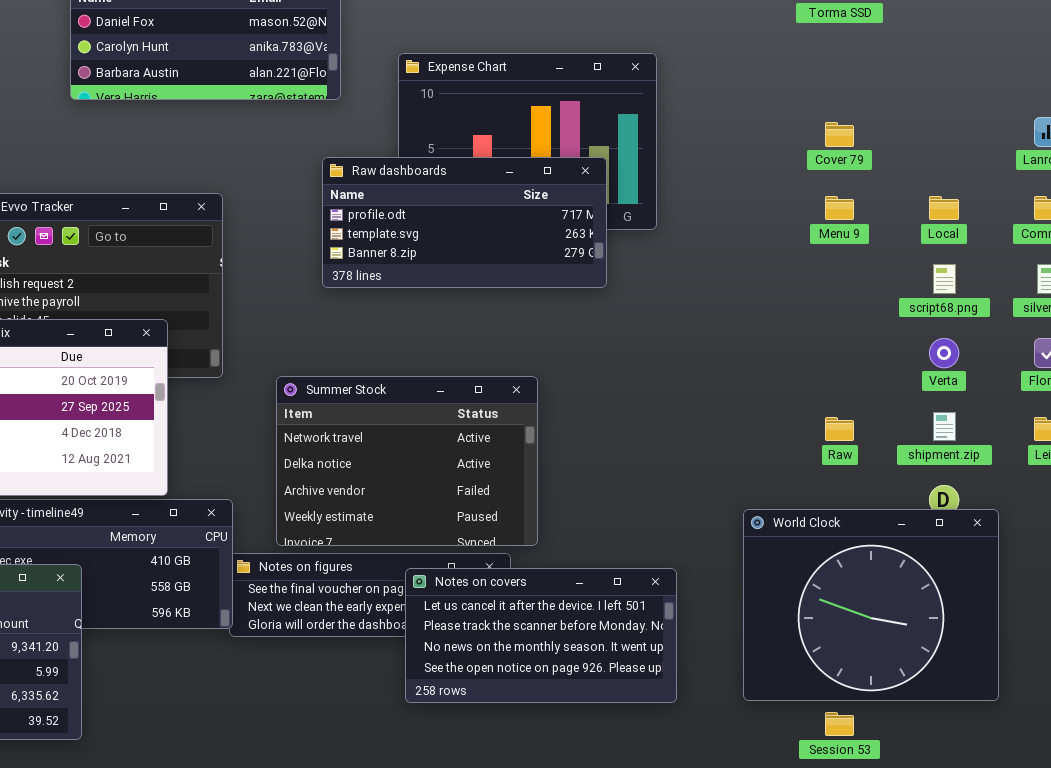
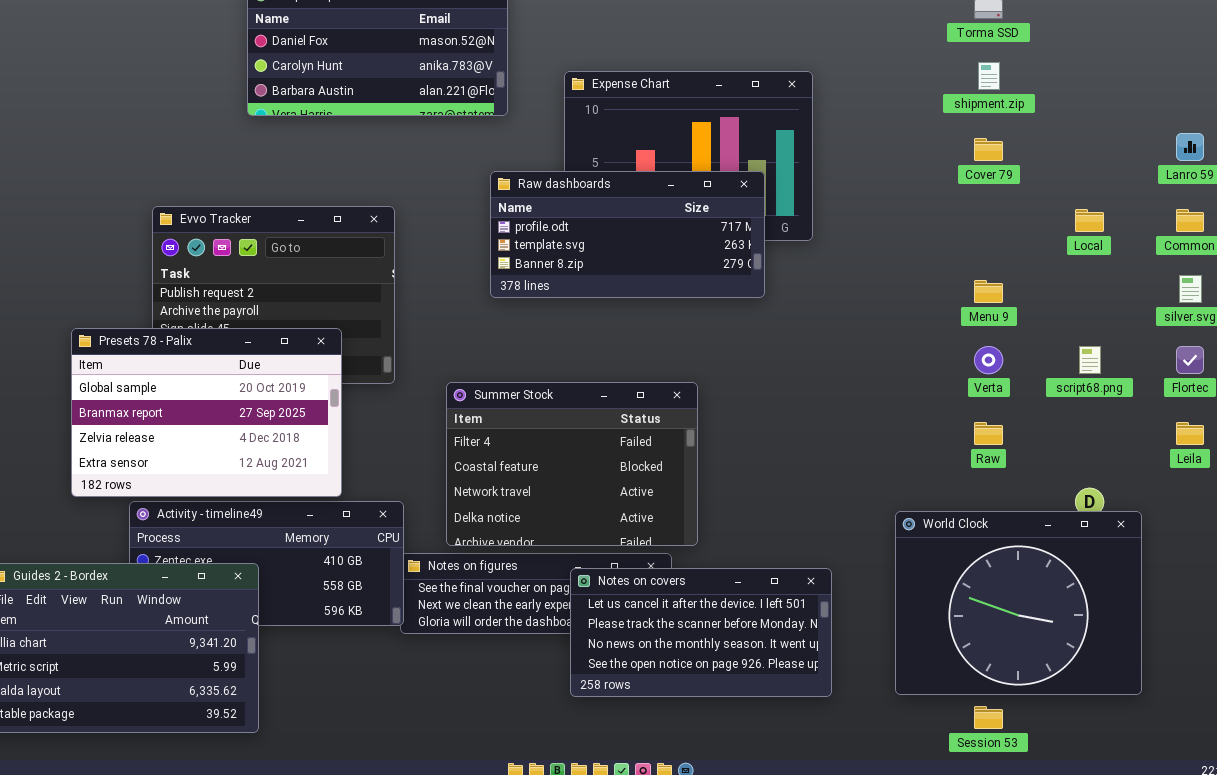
Menu 9: [825,196,854,220] -> [974,280,1003,303], moved
script68.png: [933,264,956,294] -> [1079,346,1101,374], moved
Verta: [929,338,959,368] -> [974,346,1003,374], moved
Summer Stock: [276,376,538,546] -> [446,382,698,546], scrolled up 2 rows
shipment.zip: [933,412,956,441] -> [978,62,1000,90], moved

